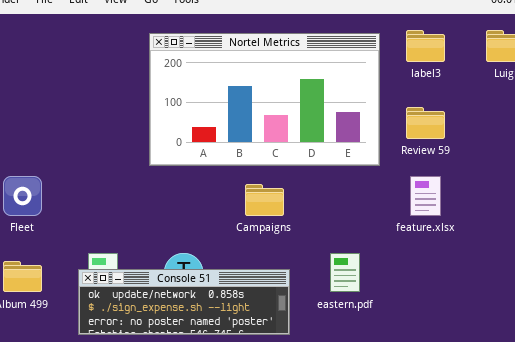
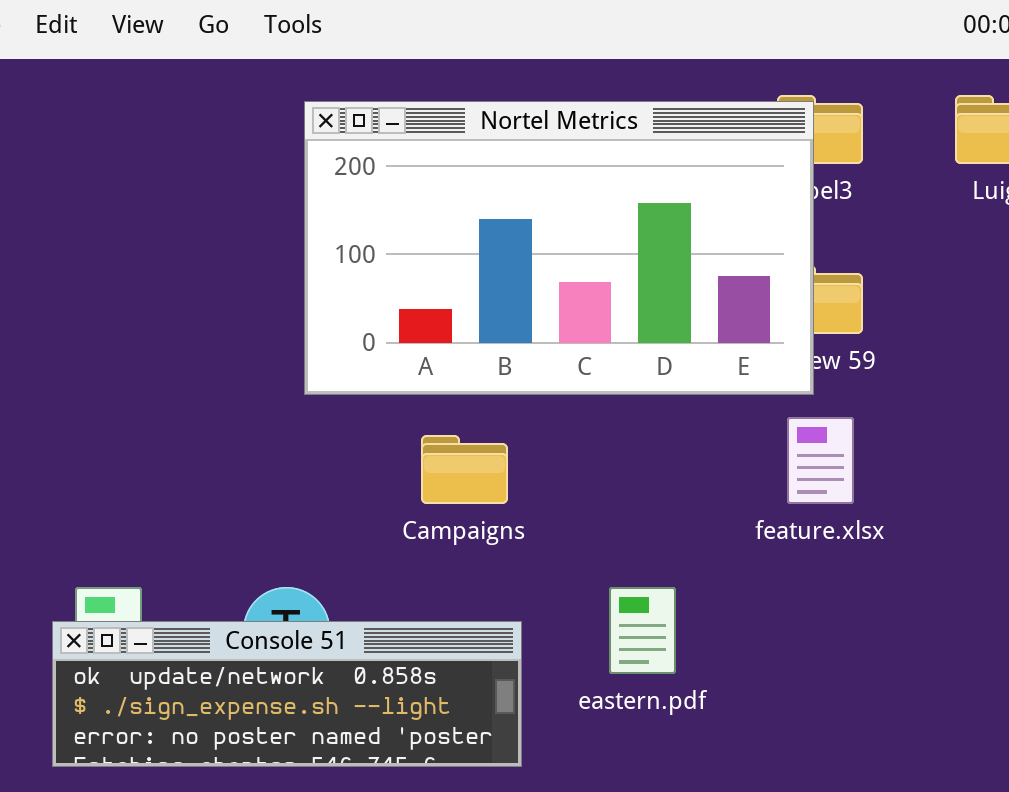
Nortel Metrics: [149,33,380,166] -> [304,101,814,395], moved

